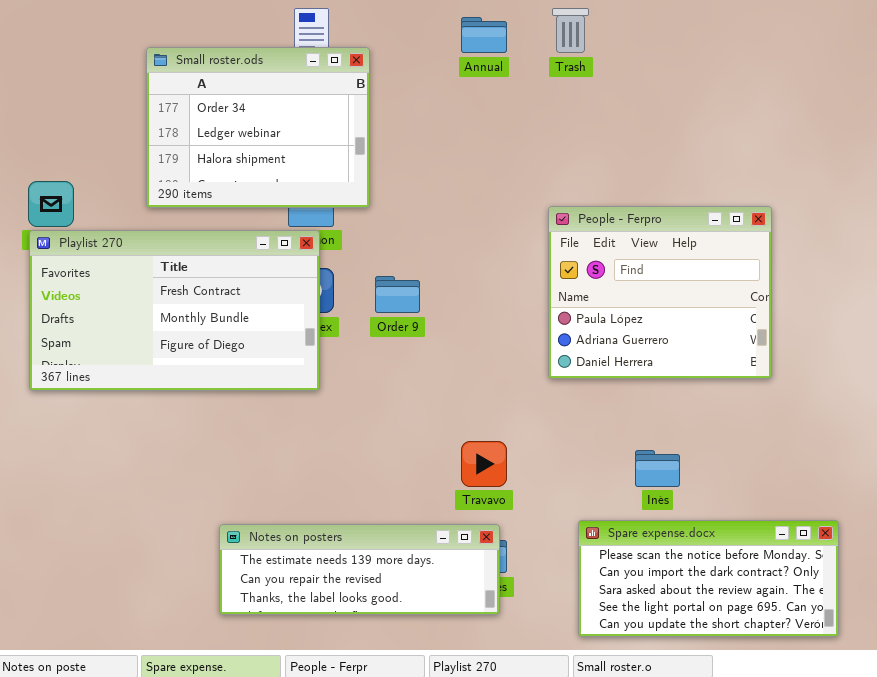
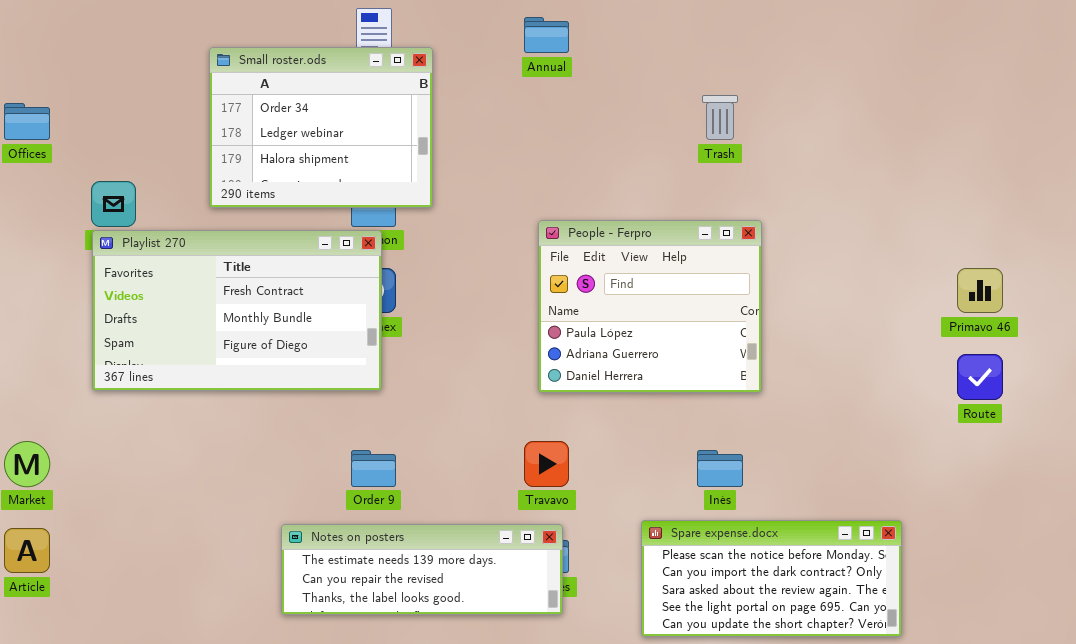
Trash: [552,8,589,53] -> [702,95,738,140], moved
People - Ferpro: [548,206,772,379] -> [538,220,762,393], moved
Order 9: [375,276,420,313] -> [351,450,396,487], moved

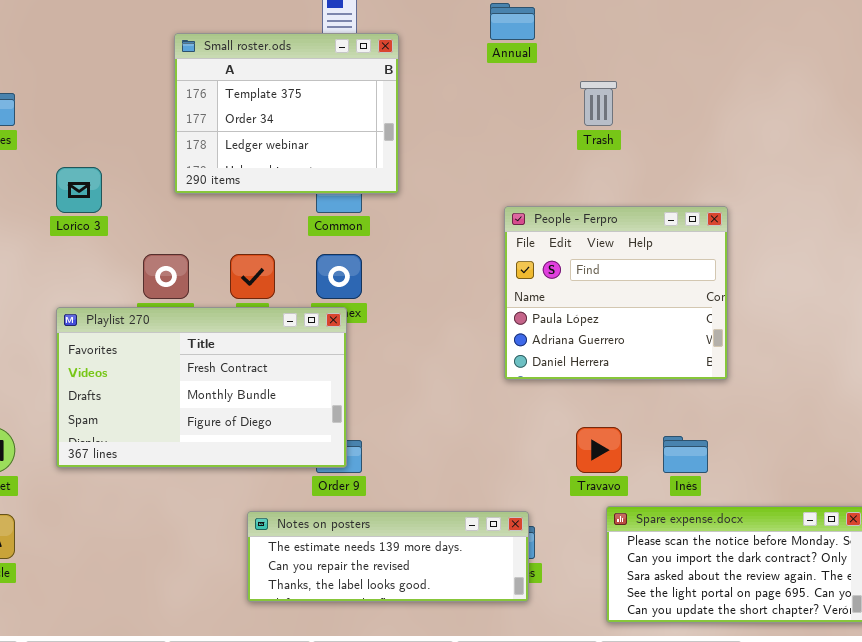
Small roster.ods: [209,47,433,208] -> [174,33,399,194], scrolled up 1 row
Trash: [702,95,738,140] -> [580,81,617,126], moved
Playlist 270: [92,230,382,391] -> [56,307,347,468], moved
Travavo: [524,441,569,487] -> [576,427,622,473], moved

